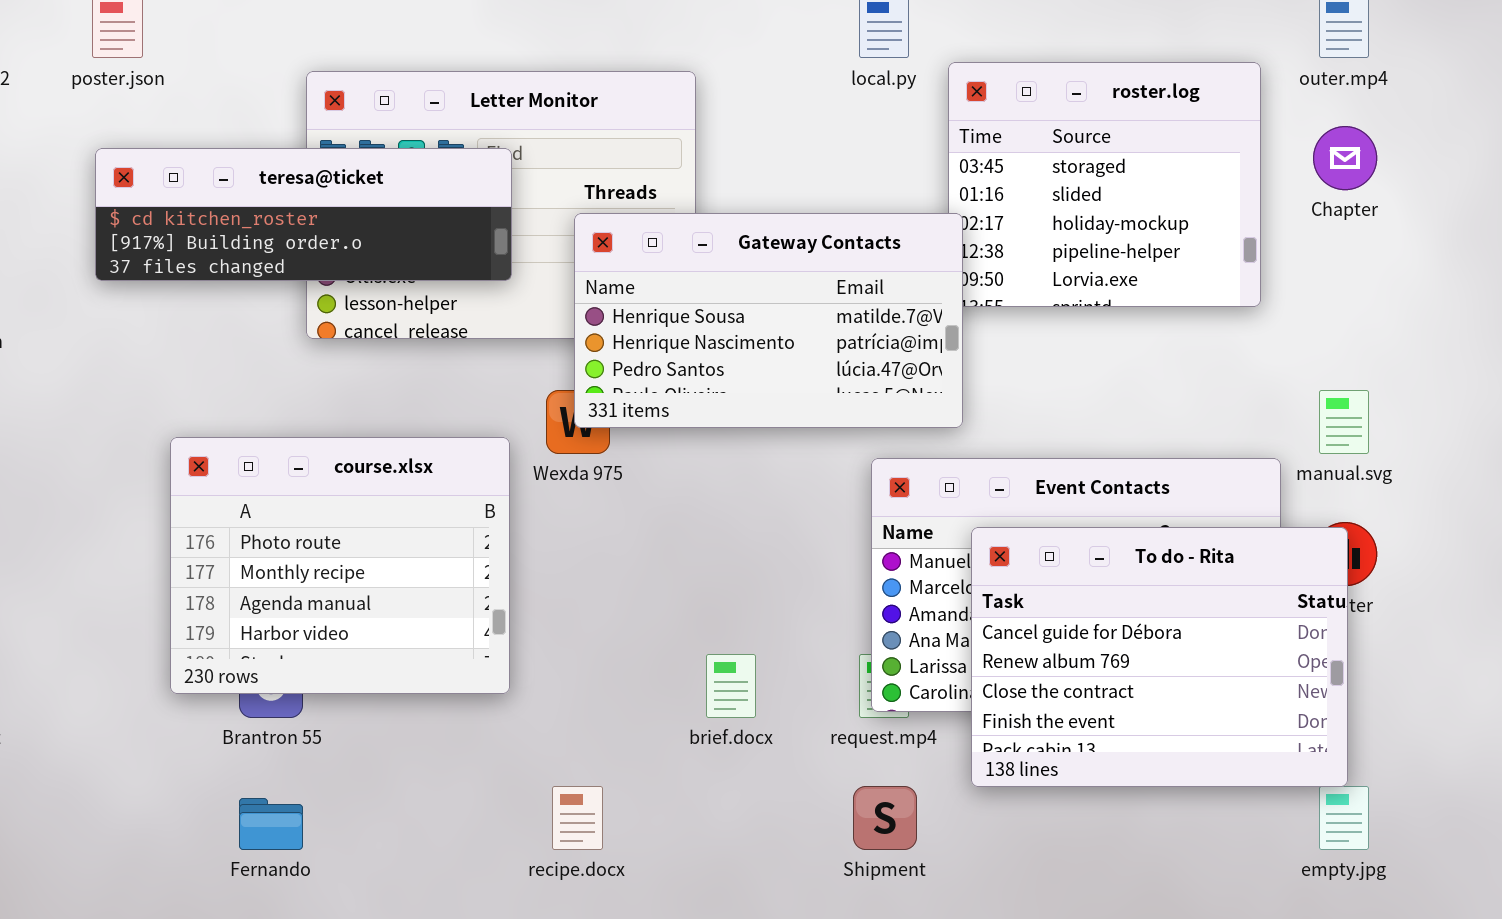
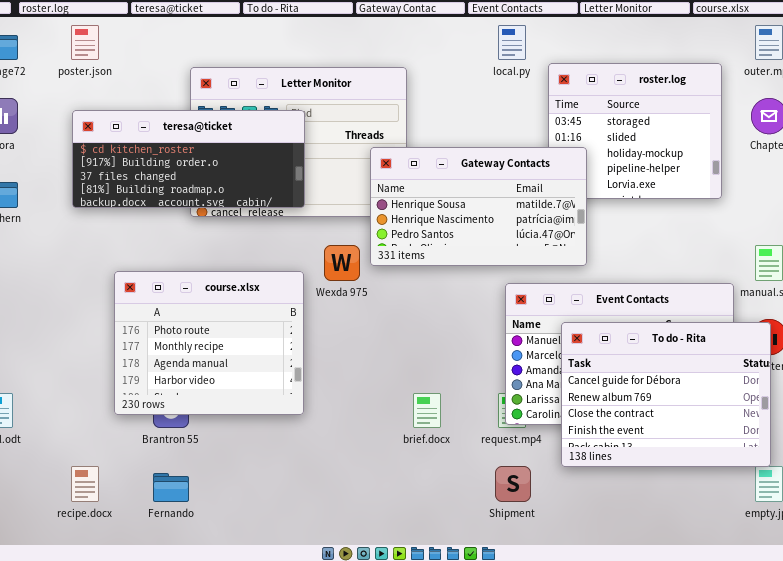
teresa@ticket: [95,148,512,281] -> [72,110,305,208], resized
Gateway Contacts: [574,213,963,428] -> [370,147,587,266], moved
recipe.docx: [552,786,603,850] -> [71,466,99,502], moved

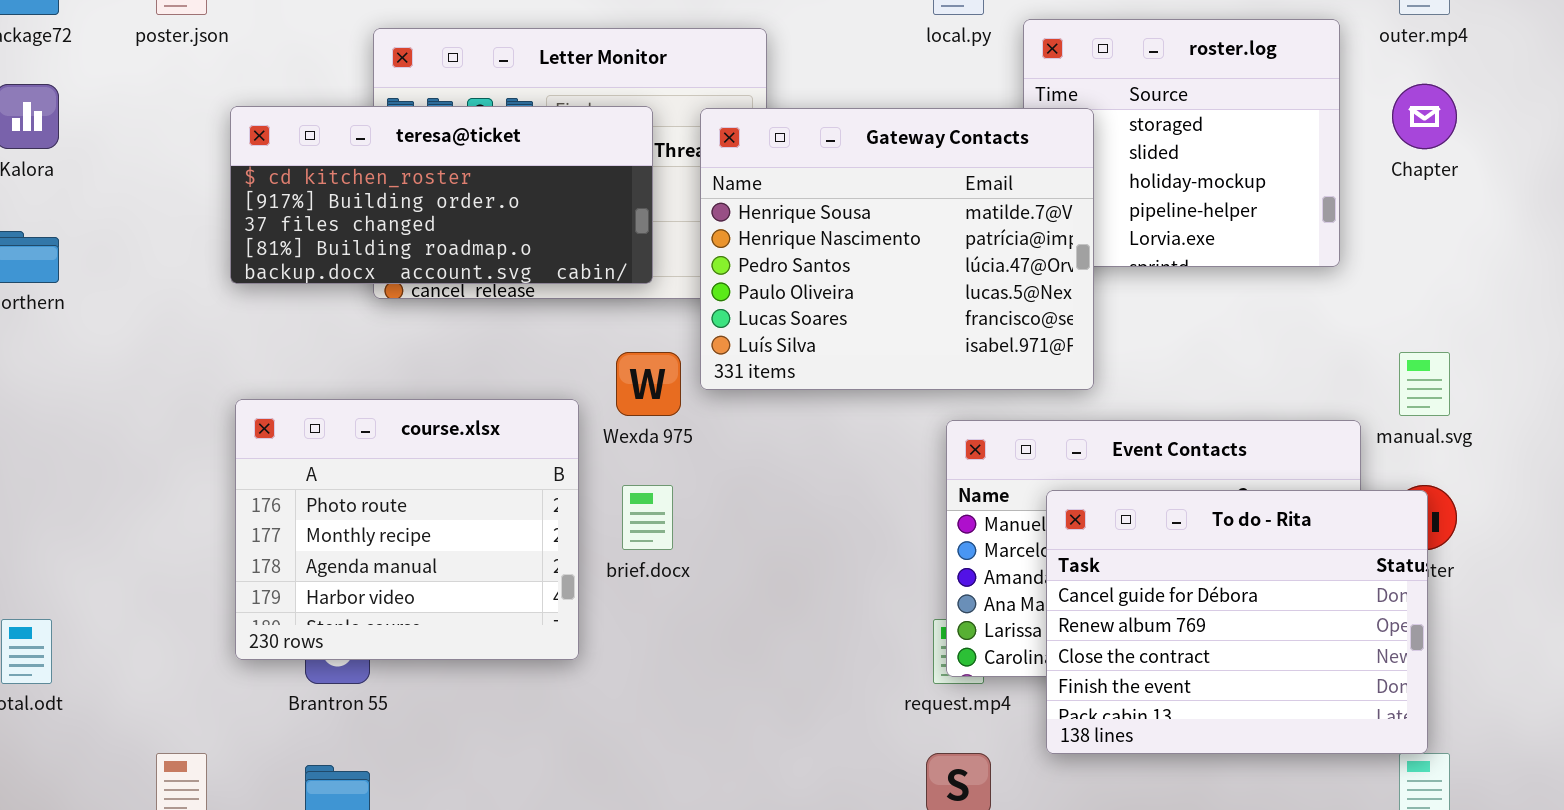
teresa@ticket: [72,110,305,208] -> [230,106,653,284], moved
Gateway Contacts: [370,147,587,266] -> [700,108,1094,390], resized
brief.docx: [413,393,441,428] -> [622,485,673,550], moved

